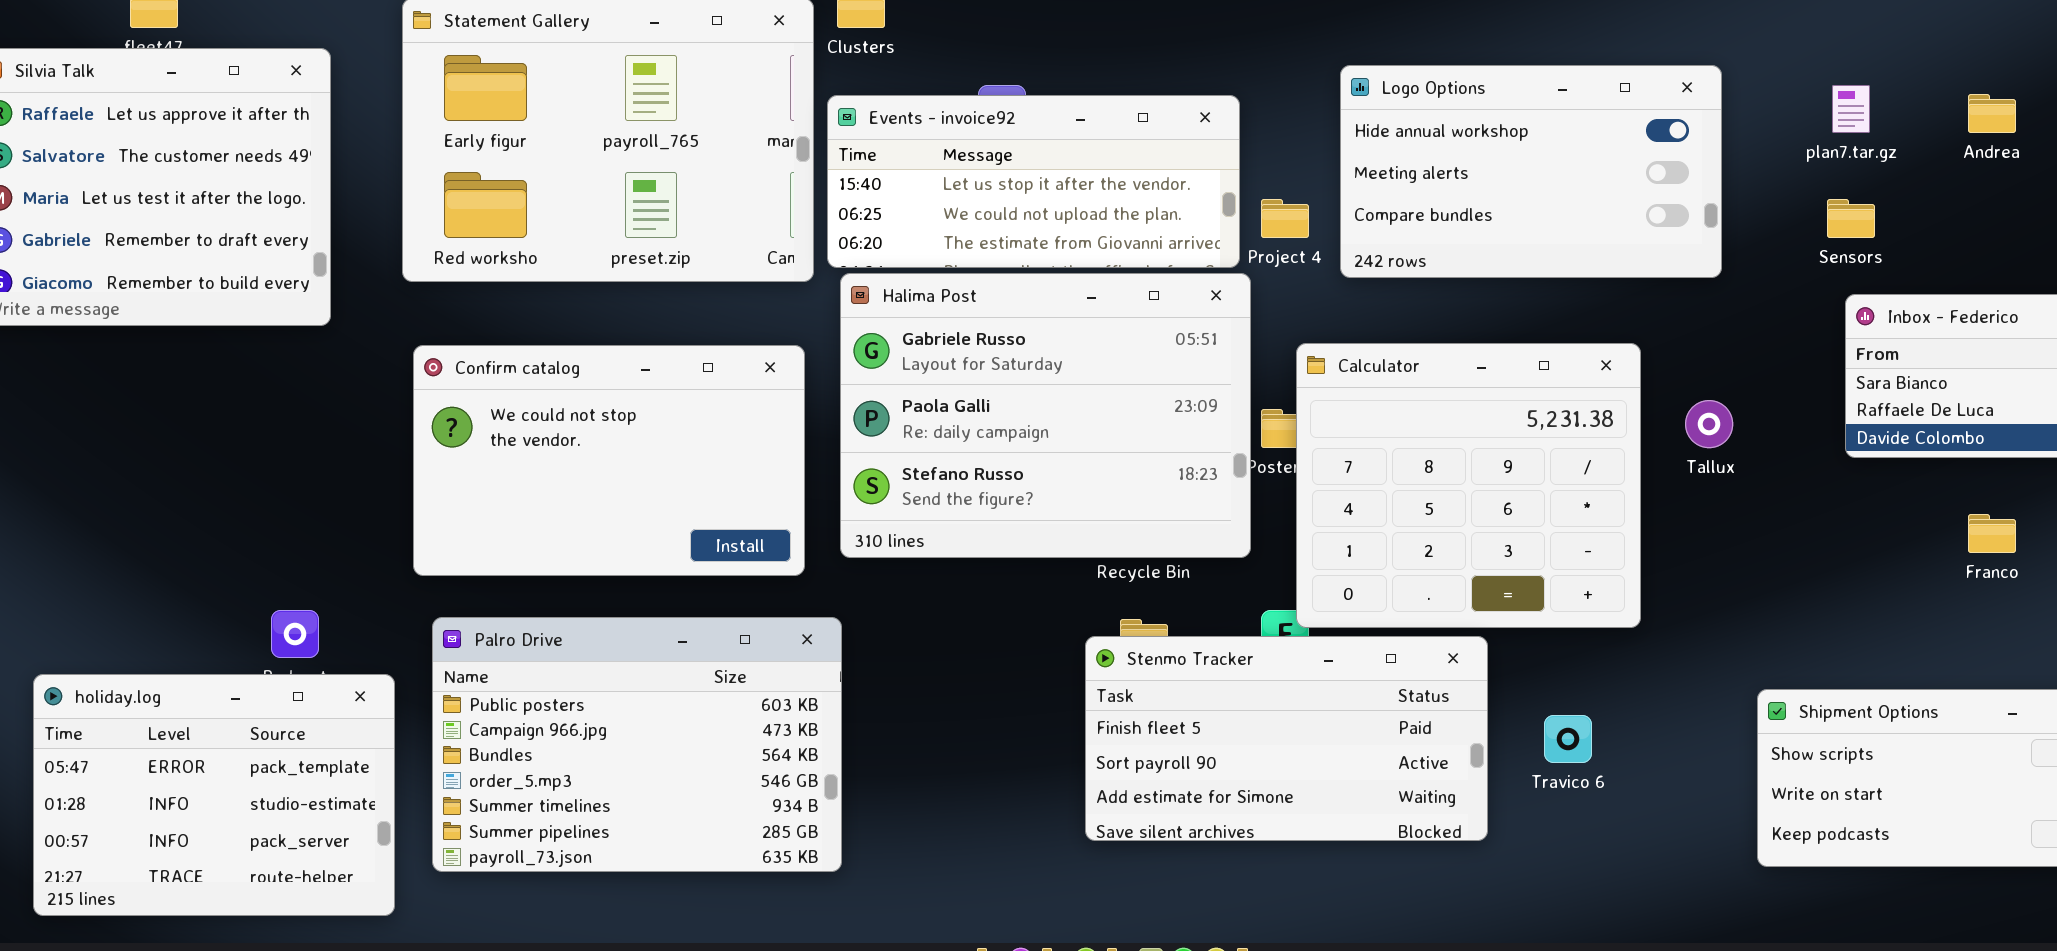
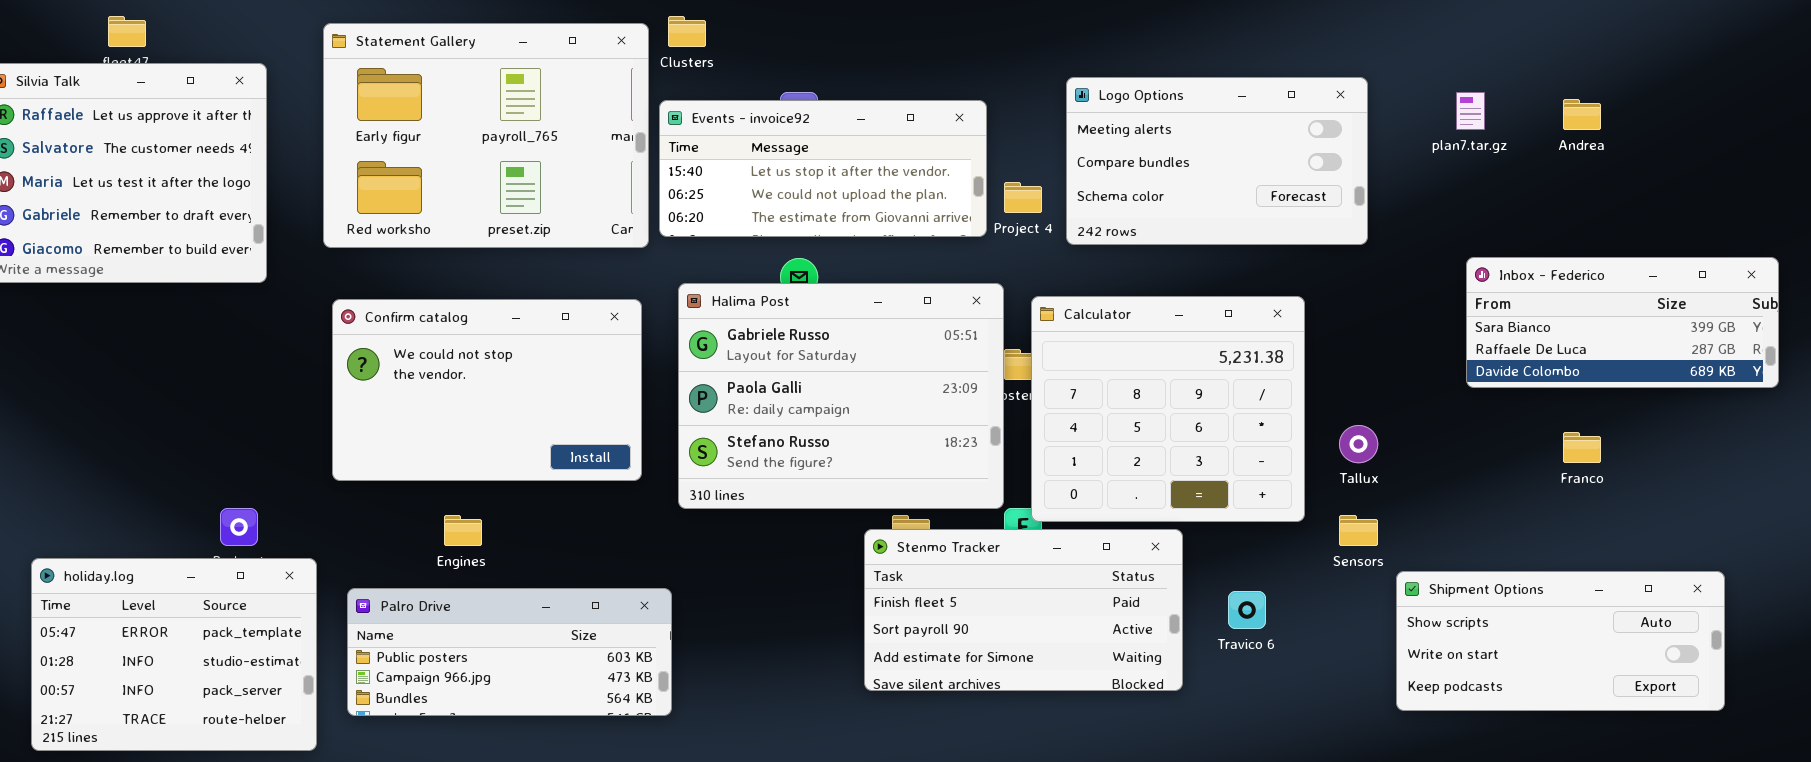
Logo Options: [1340,65,1722,278] -> [1066,77,1368,245], scrolled down 1 row
Sensors: [1827,199,1875,238] -> [1339,515,1378,546], moved
Halima Post: [840,273,1251,558] -> [678,283,1004,509], moved
Tallux: [1685,400,1733,448] -> [1339,425,1378,463], moved
Palro Drive: [432,617,842,872] -> [347,588,672,716], resized

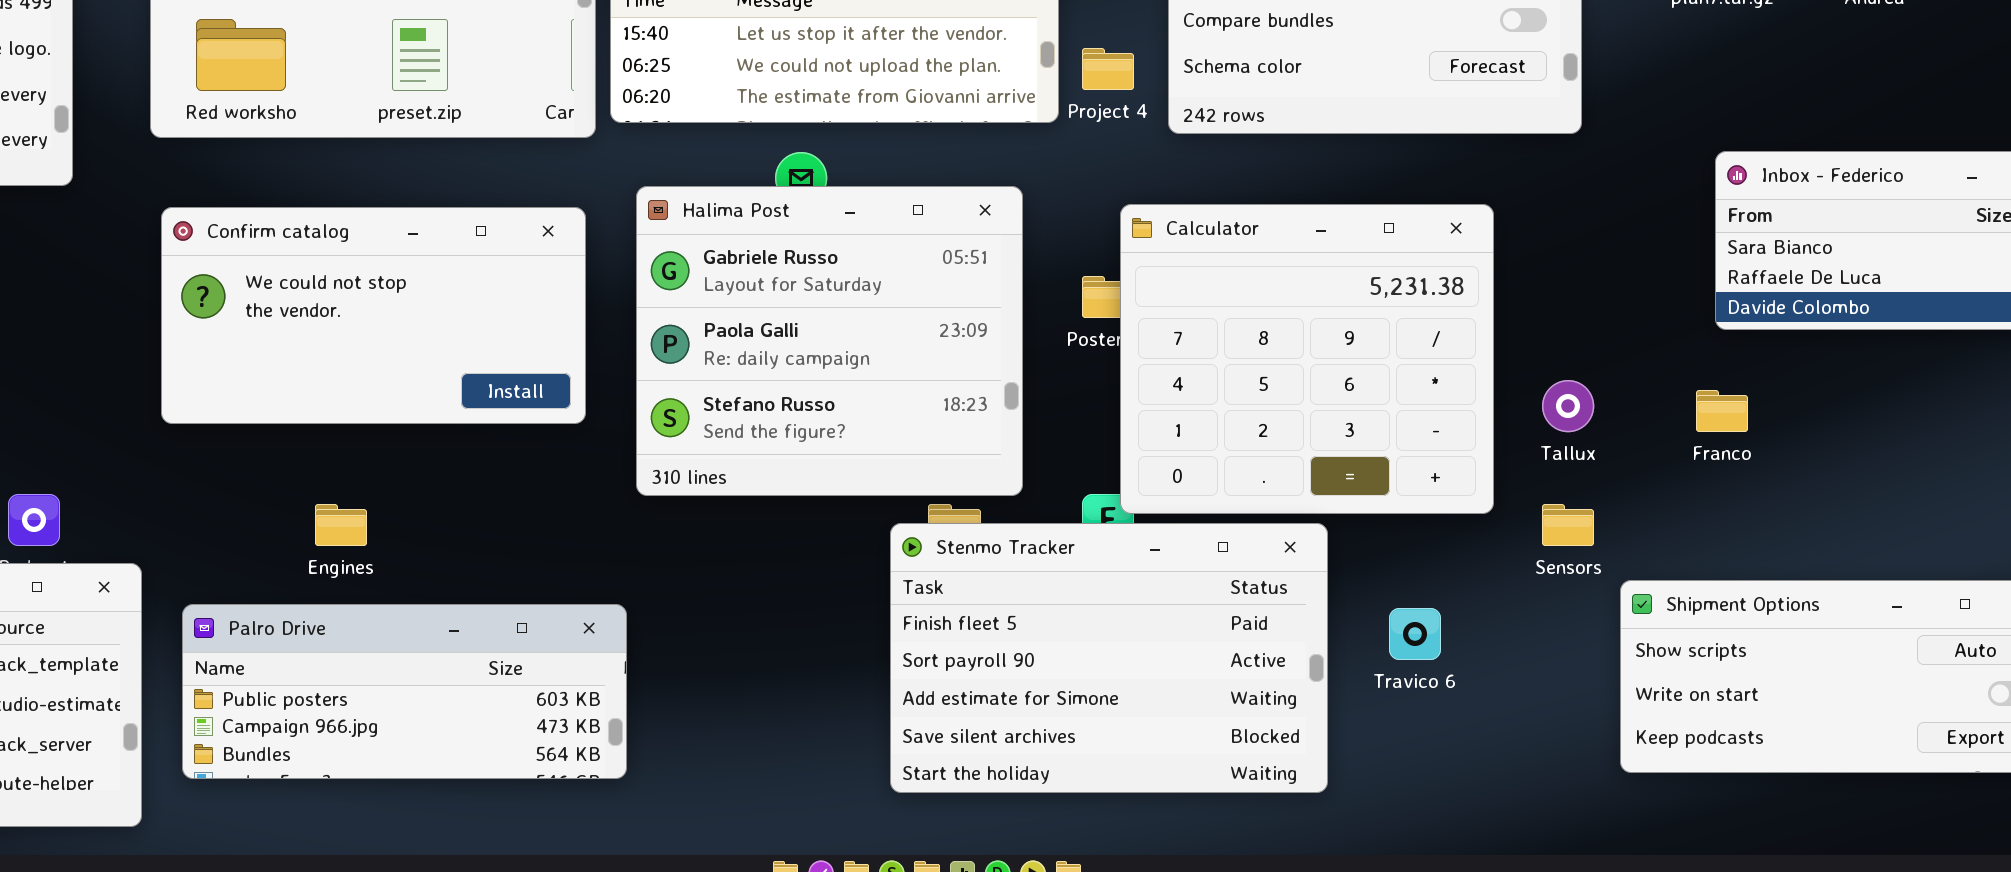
Halima Post: [678,283,1004,509] -> [636,186,1023,496], resized
Confirm catalog: [332,299,642,481] -> [161,207,586,424], resized
Franco: [1563,432,1601,463] -> [1696,390,1748,432], moved
Stenmo Tracker: [864,529,1183,691] -> [890,523,1328,793], resized

